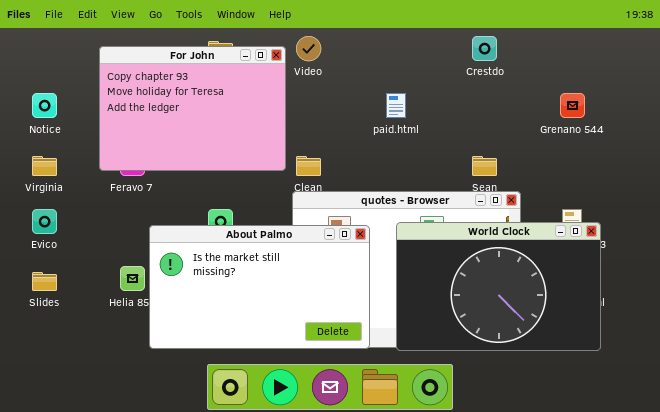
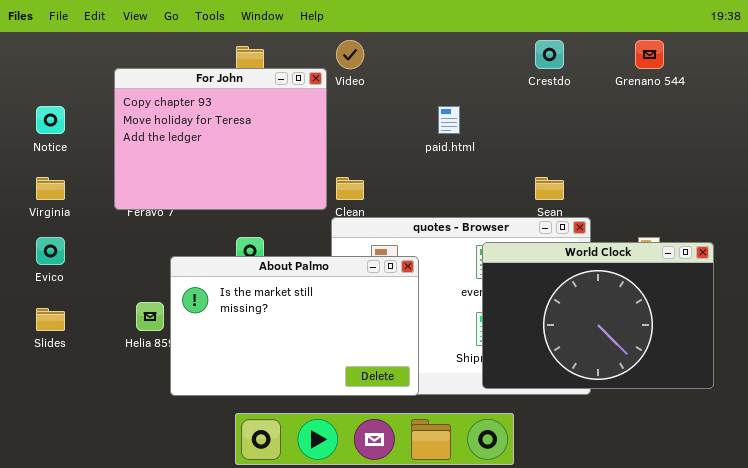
For John: [99,46,286,171] -> [114,68,327,210], moved
Grenano 544: [560,93,585,118] -> [635,40,664,69], moved
World Clock: [396,222,601,351] -> [482,242,714,389], moved

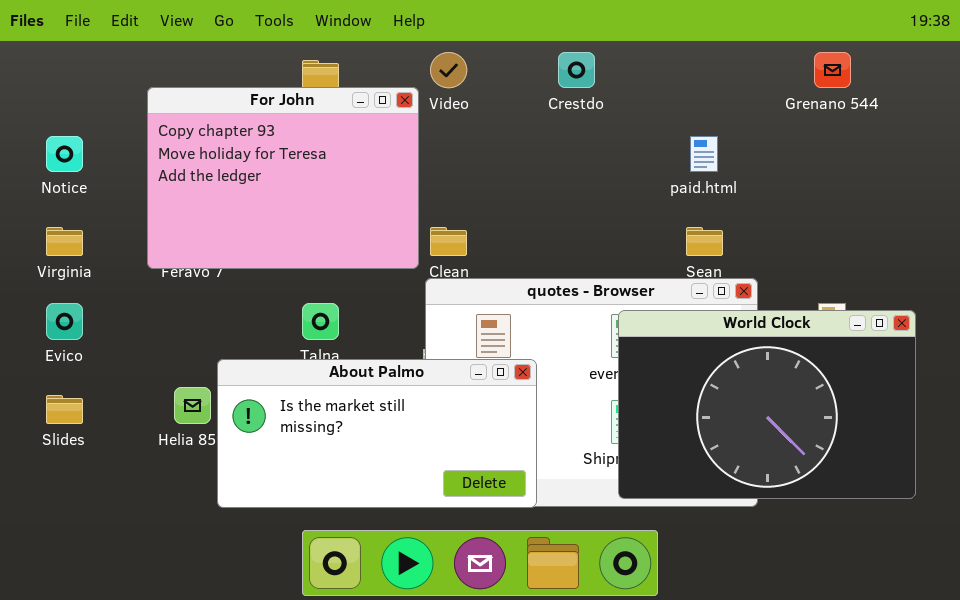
Crestdo: [535,40,564,69] -> [558,52,595,88], moved
paid.html: [438,106,460,134] -> [690,136,718,172], moved
About Palmo: [170,256,419,396] -> [217,359,537,508], resized

